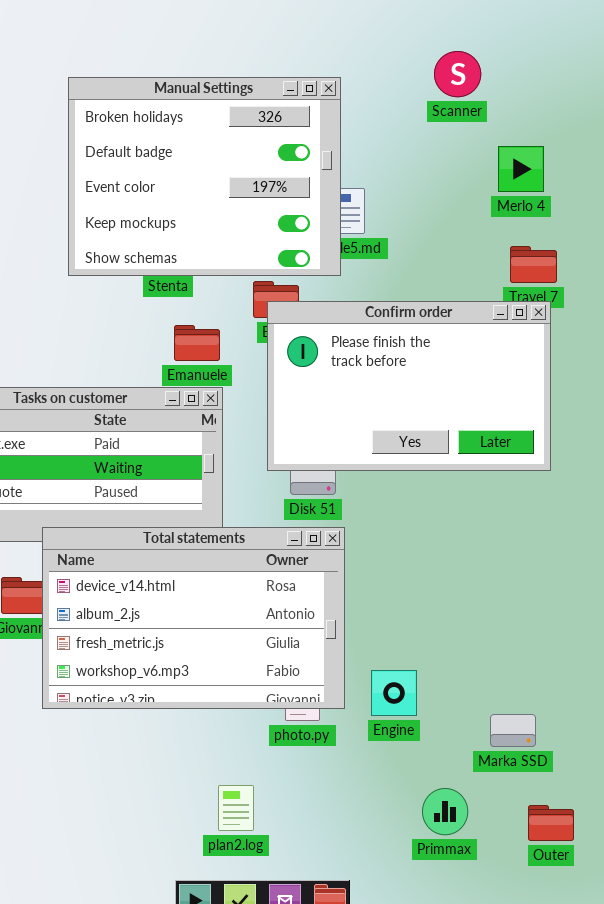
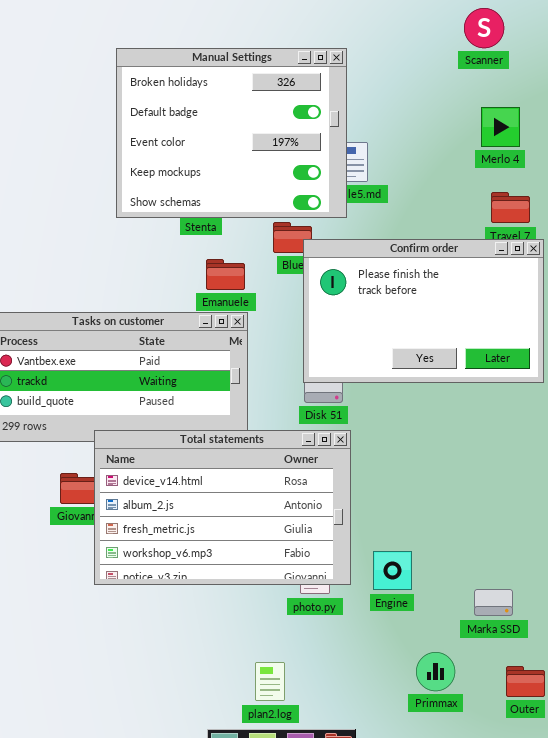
Scanner: [434,51,481,97] -> [464,8,504,48], moved
Confirm order: [267,301,551,471] -> [303,239,544,383], moved
plan2.log: [218,785,254,831] -> [255,662,285,701], moved

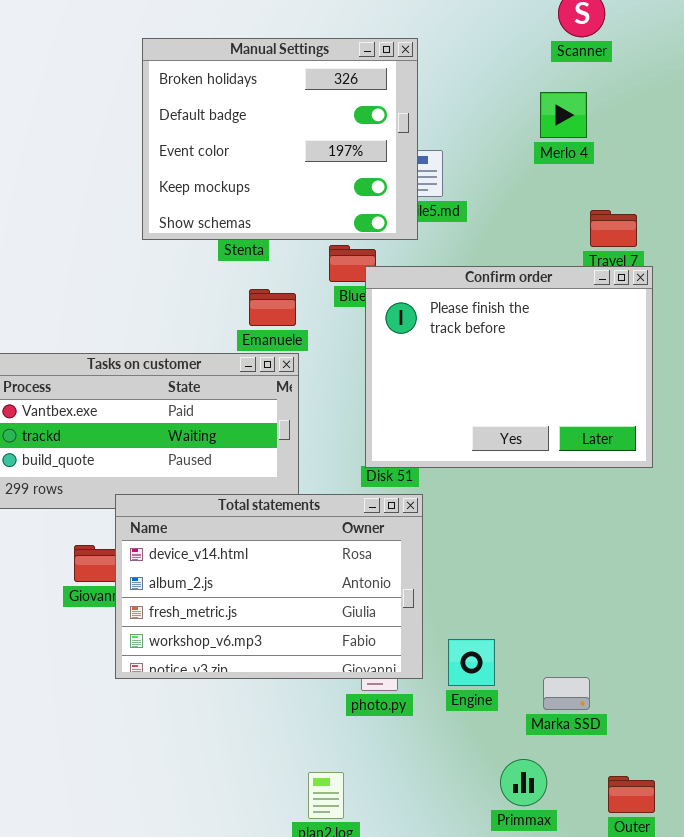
Merlo 4: [481,107,520,147] -> [540,92,587,138], moved
Confirm order: [303,239,544,383] -> [365,266,653,468], resized
Marka SSD: [474,589,513,616] -> [543,677,590,710], moved

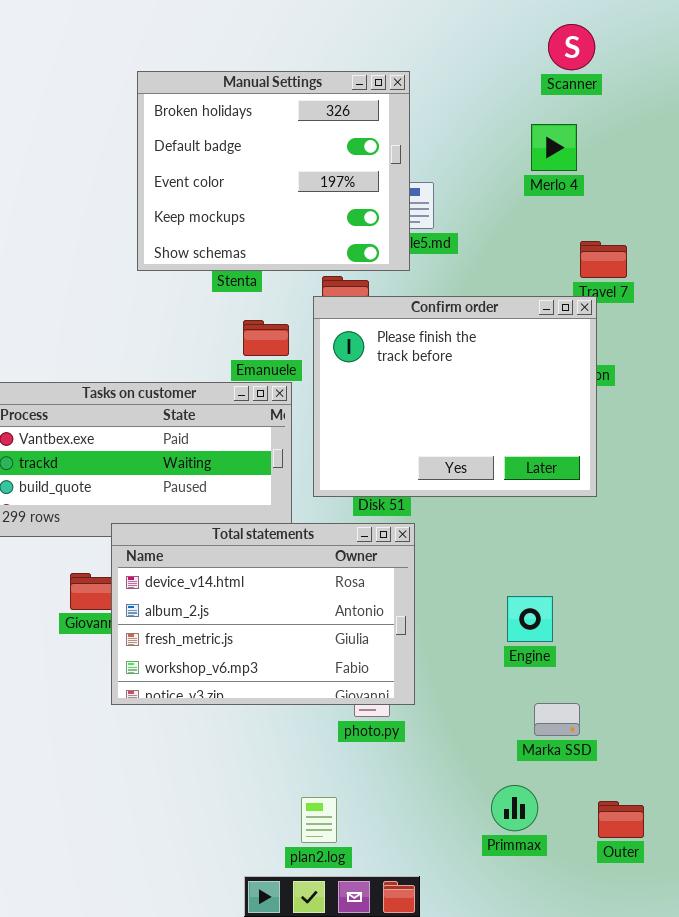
Confirm order: [365,266,653,468] -> [313,296,597,497], moved
Engine: [448,639,495,686] -> [507,596,553,642], moved

